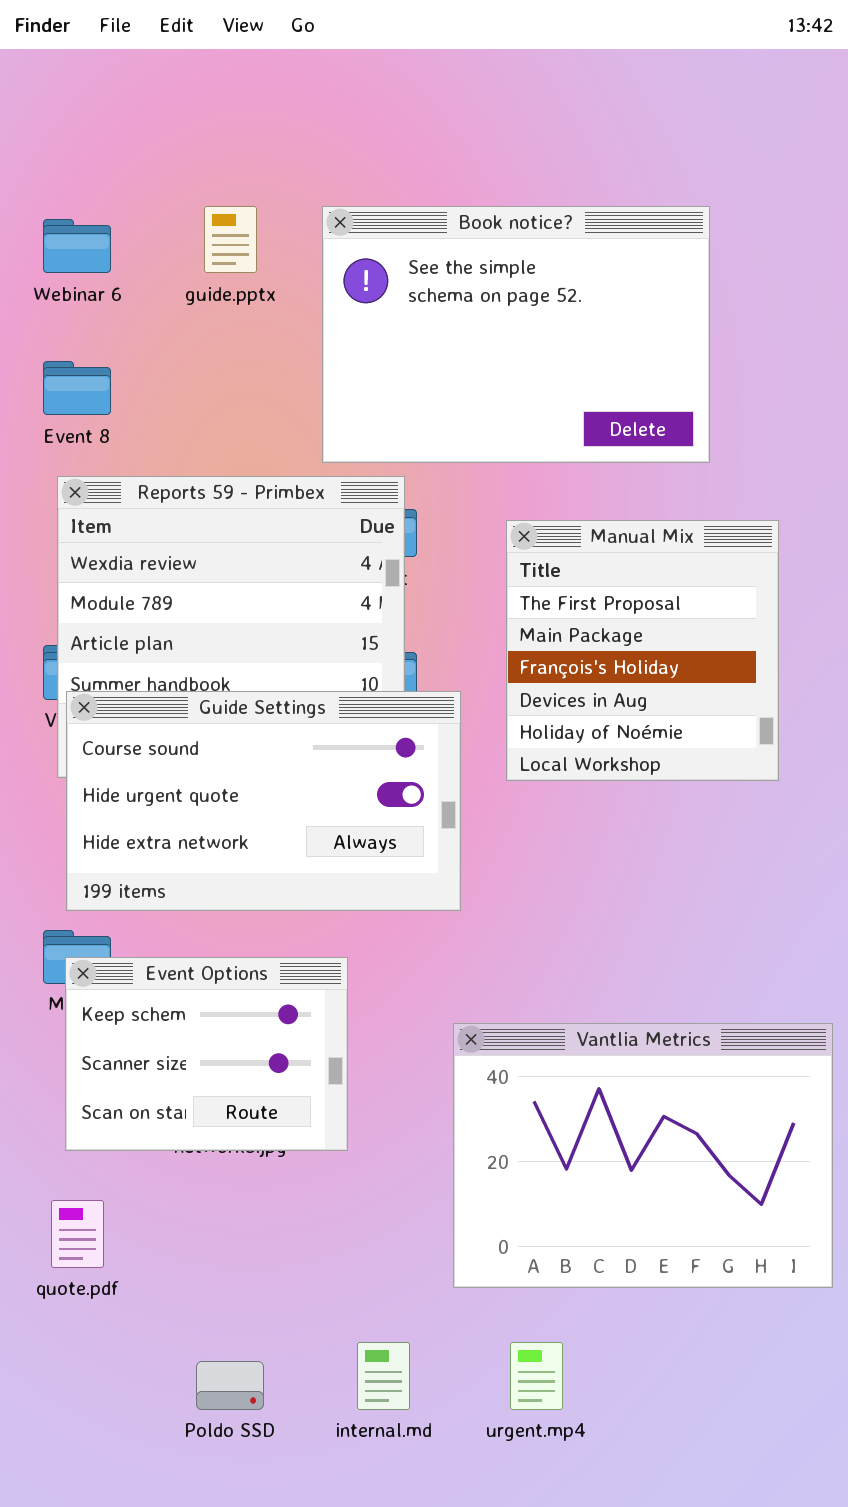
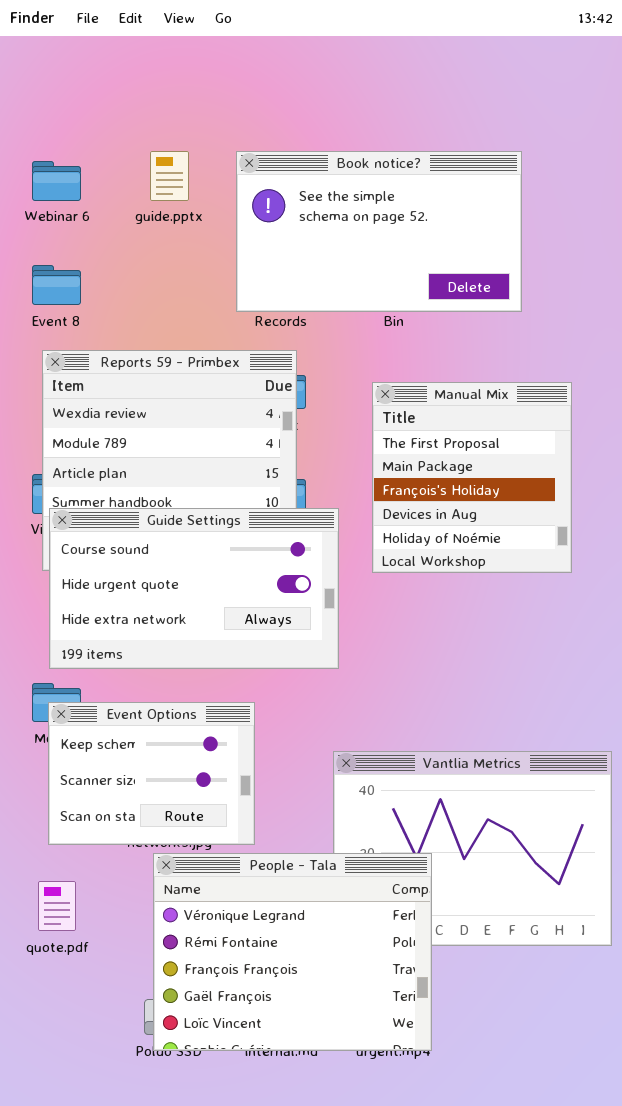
Book notice?: [322,206,710,463] -> [236,151,522,312], resized
People - Tala: none -> [153,853,432,1051], opened

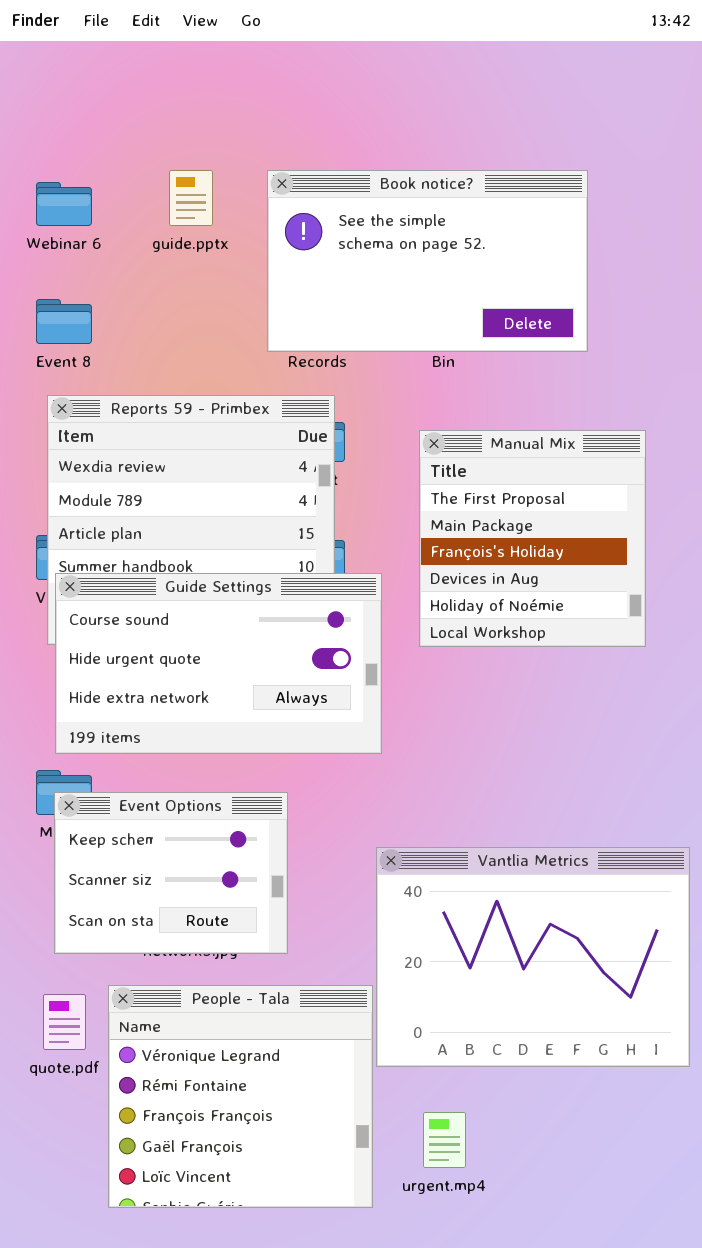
People - Tala: [153,853,432,1051] -> [108,985,373,1208], moved, resized

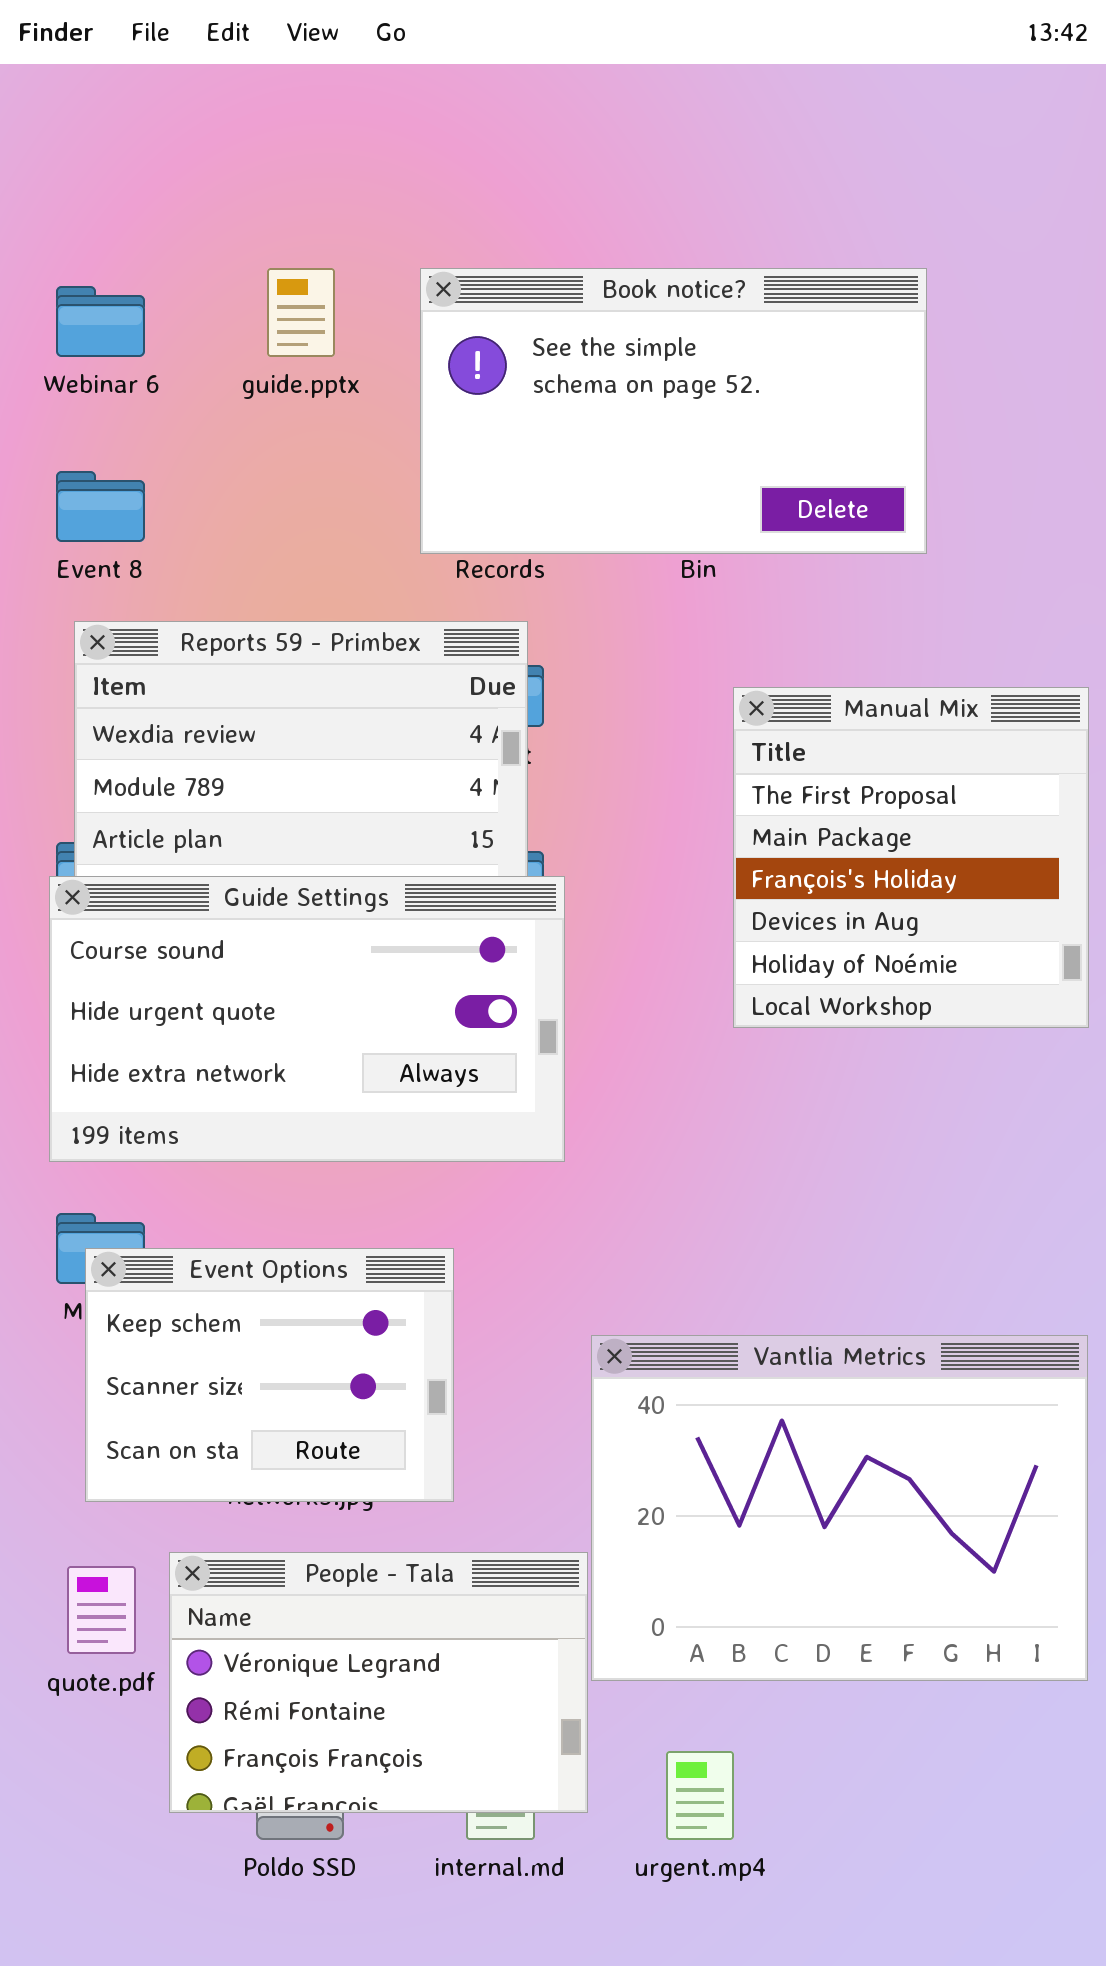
Manual Mix: [419,430,646,647] -> [733,687,1089,1028], moved
Guide Settings: [55,573,382,754] -> [49,876,565,1162], moved
People - Tala: [108,985,373,1208] -> [169,1552,588,1813], resized

